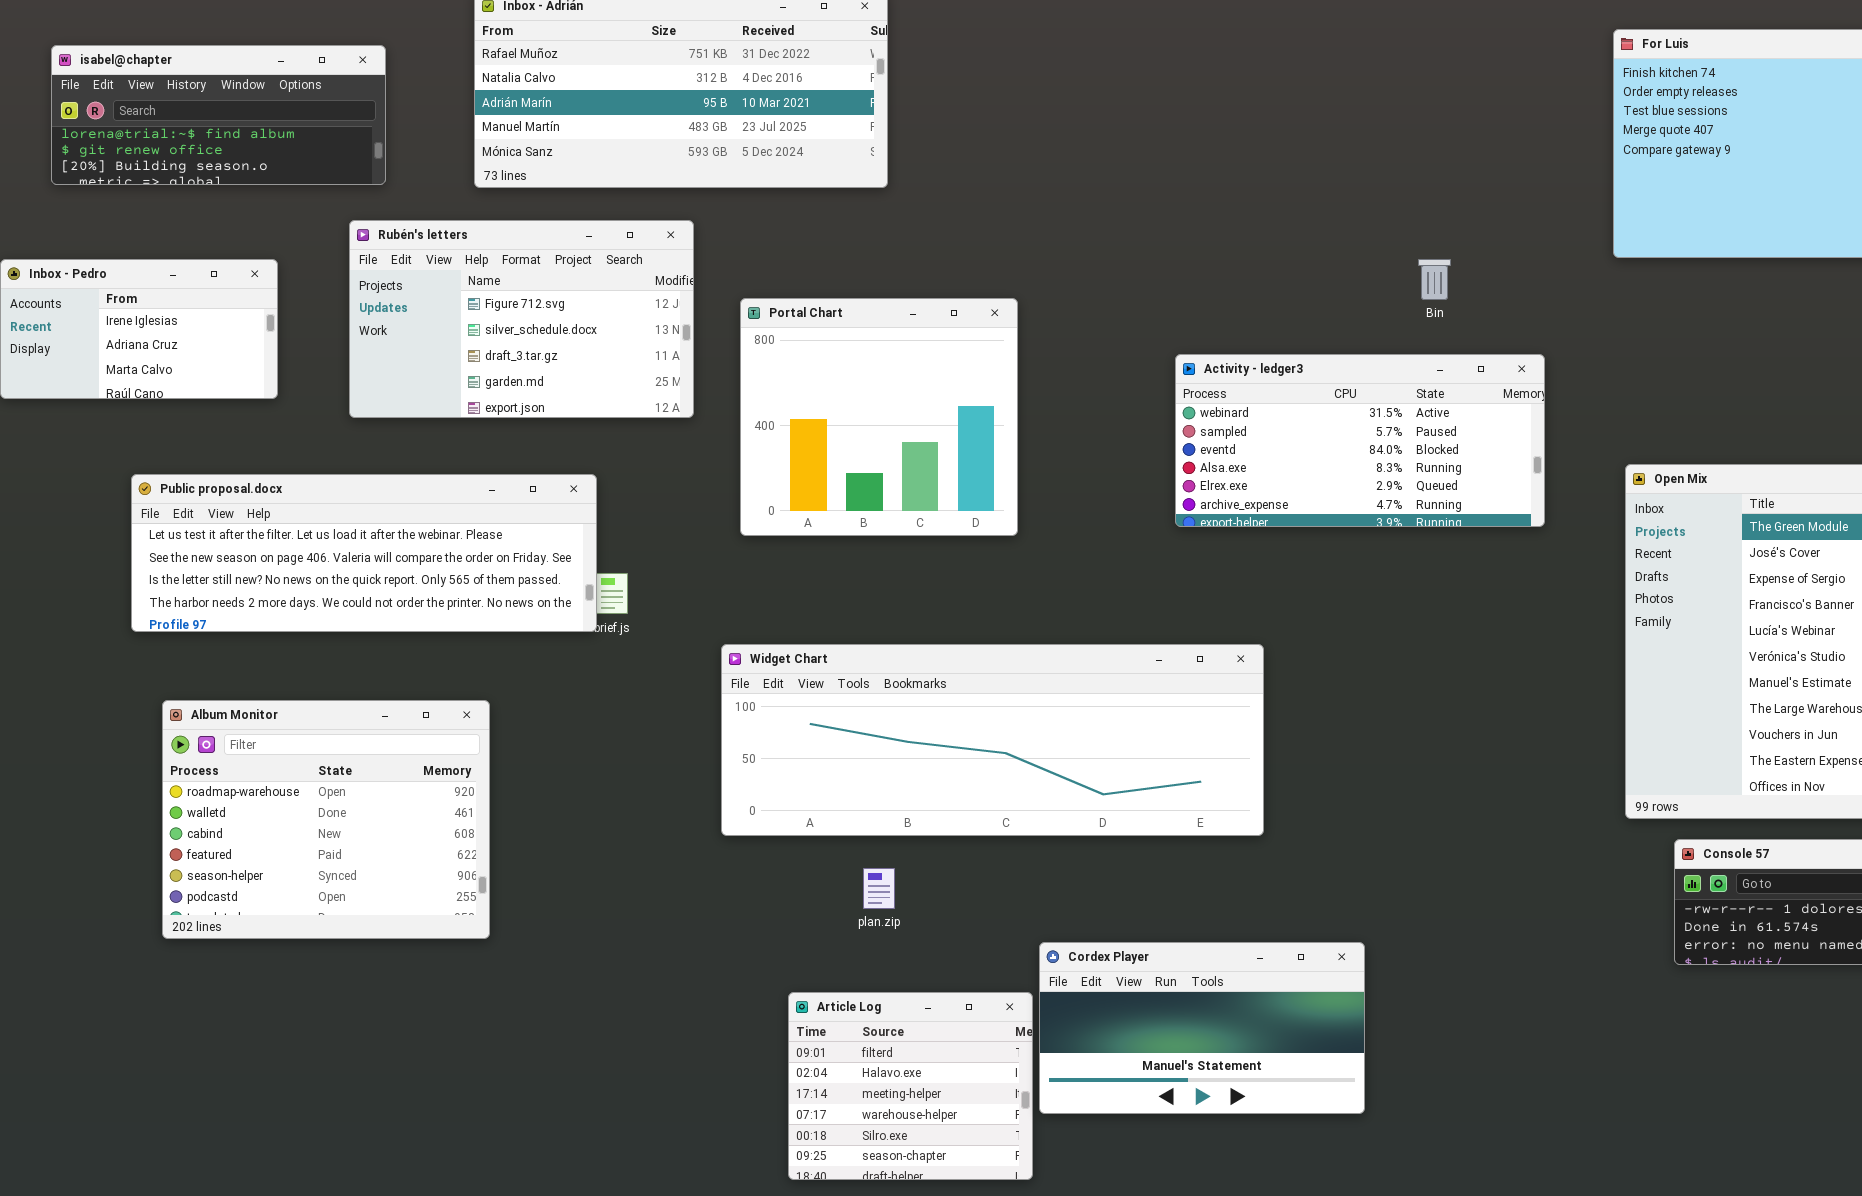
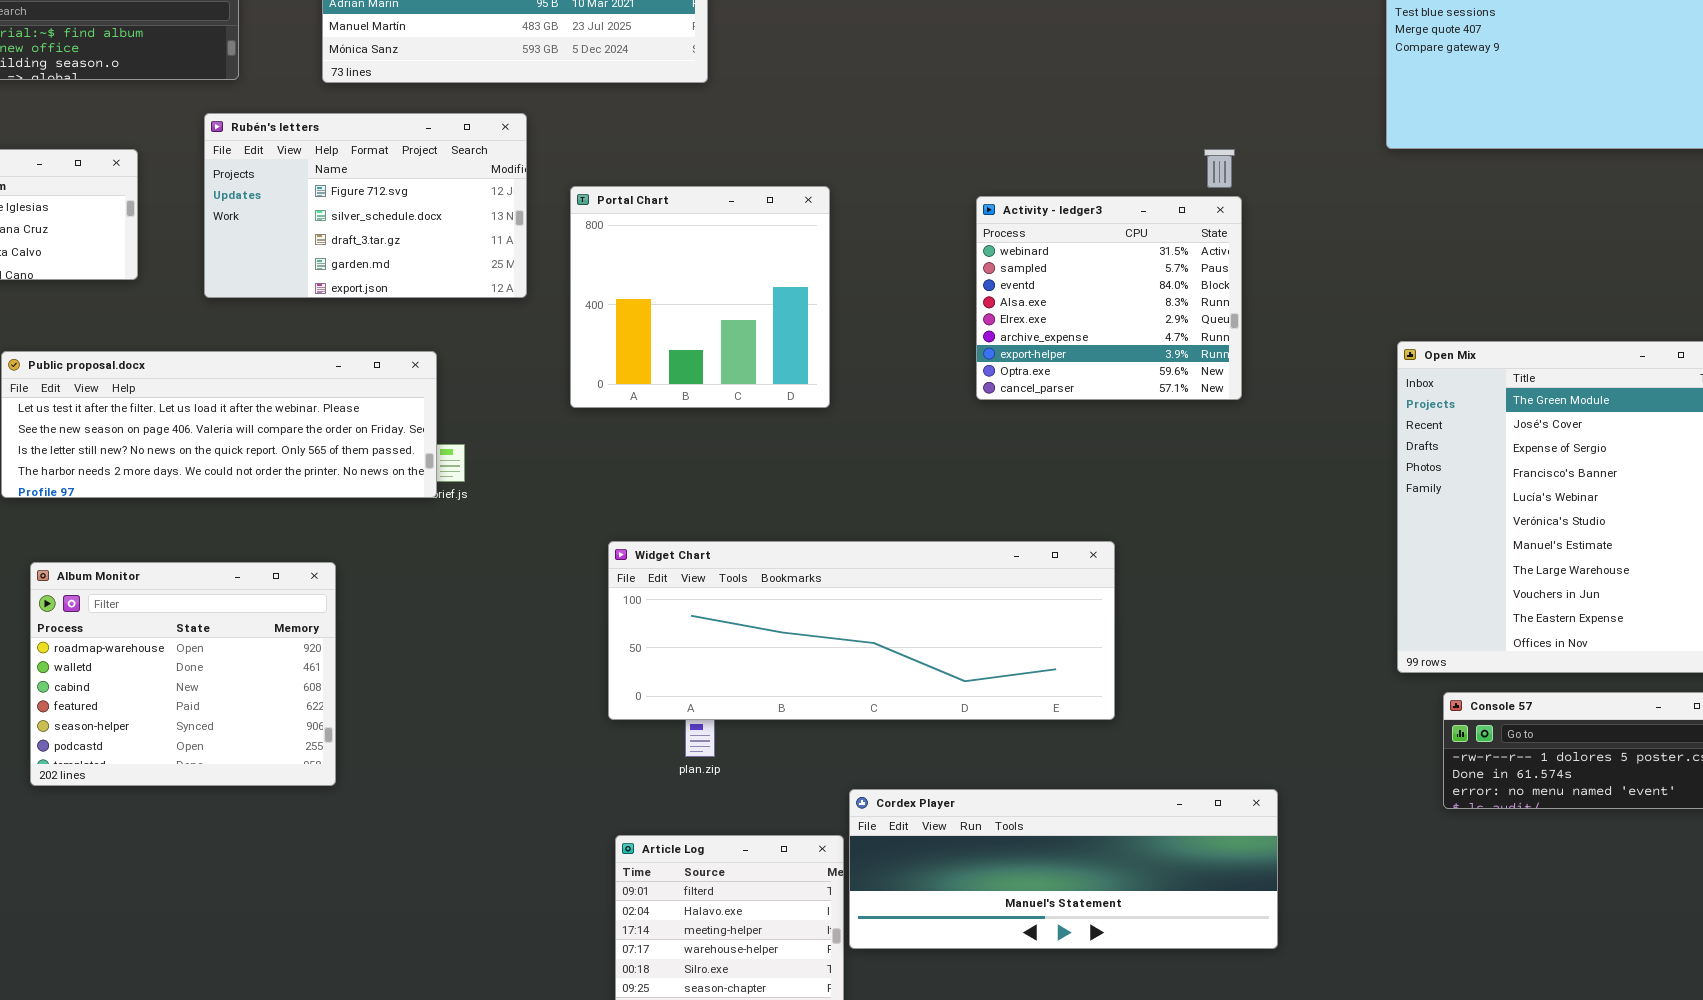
Activity - ledger3: [1175,354,1545,527] -> [976,196,1242,400], resized
Widget Chart: [721,644,1264,836] -> [608,541,1115,720], moved
Cordex Player: [1039,942,1365,1114] -> [849,789,1278,949], resized

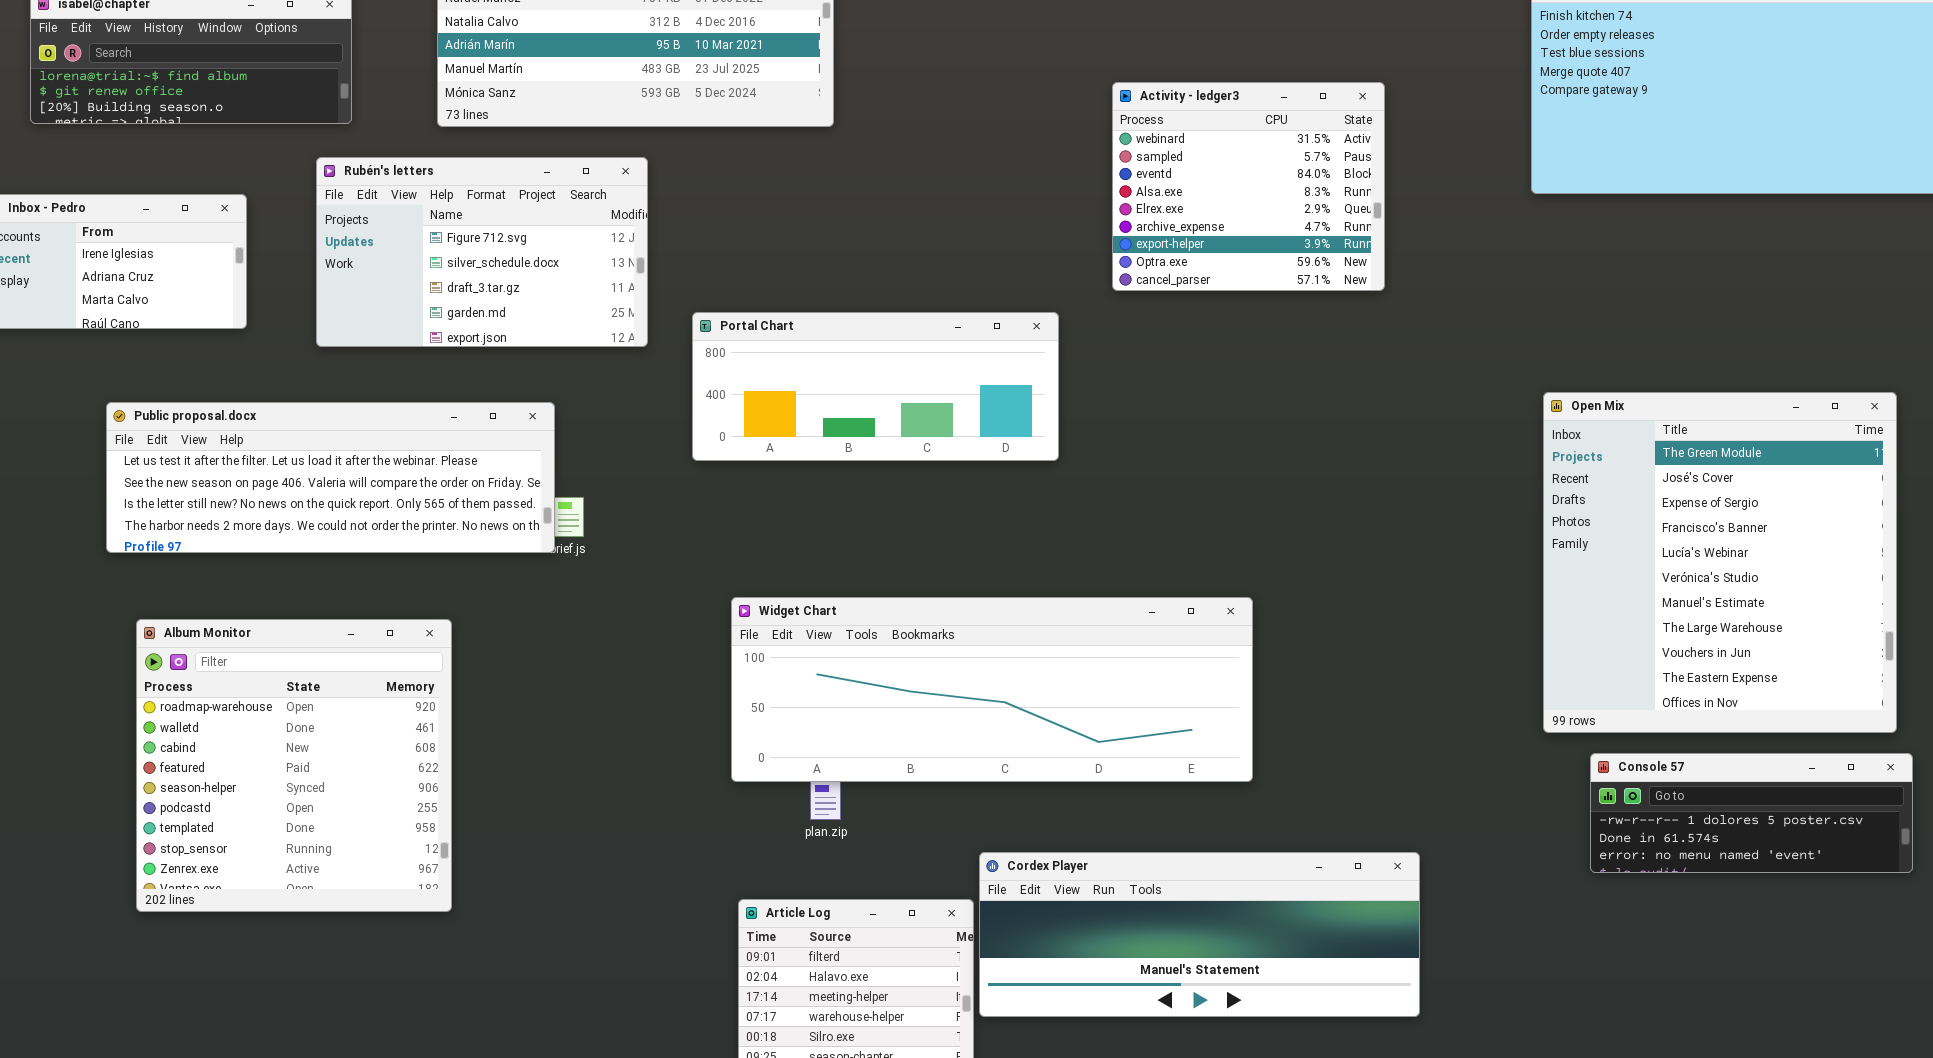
Portal Chart: [570,186,830,408] -> [692,312,1059,461], resized
Activity - ledger3: [976,196,1242,400] -> [1112,82,1385,291], moved
Album Monitor: [30,562,336,786] -> [136,619,452,912], resized

